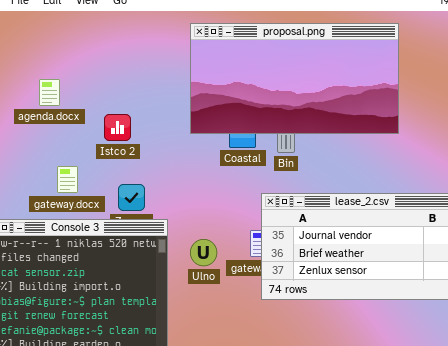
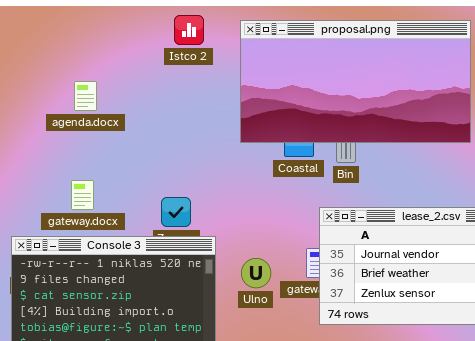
Istco 2: [104,114,131,141] -> [174,15,204,45], moved
gateway.docx: [57,166,78,193] -> [71,180,94,210], moved

